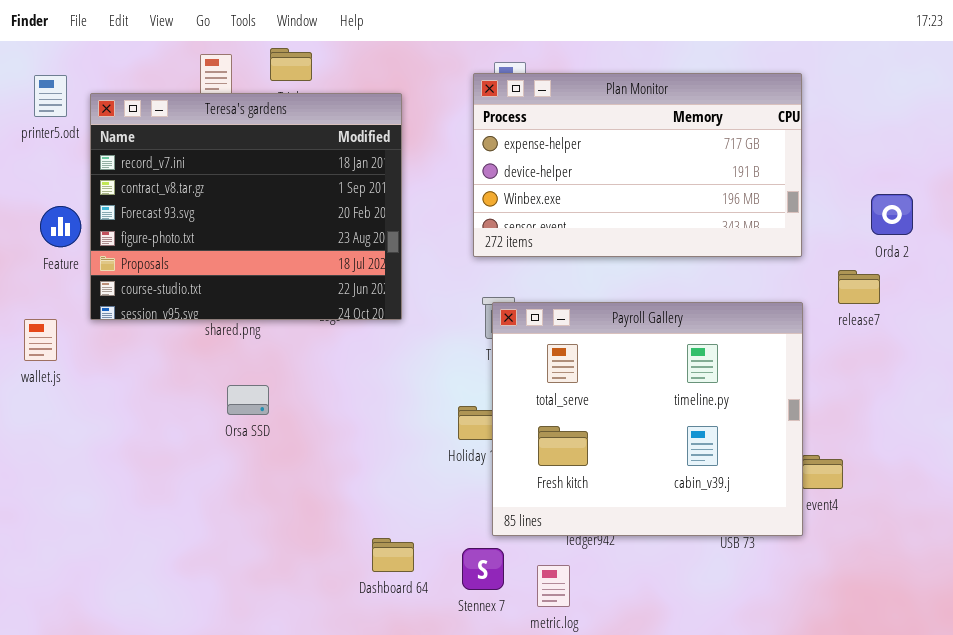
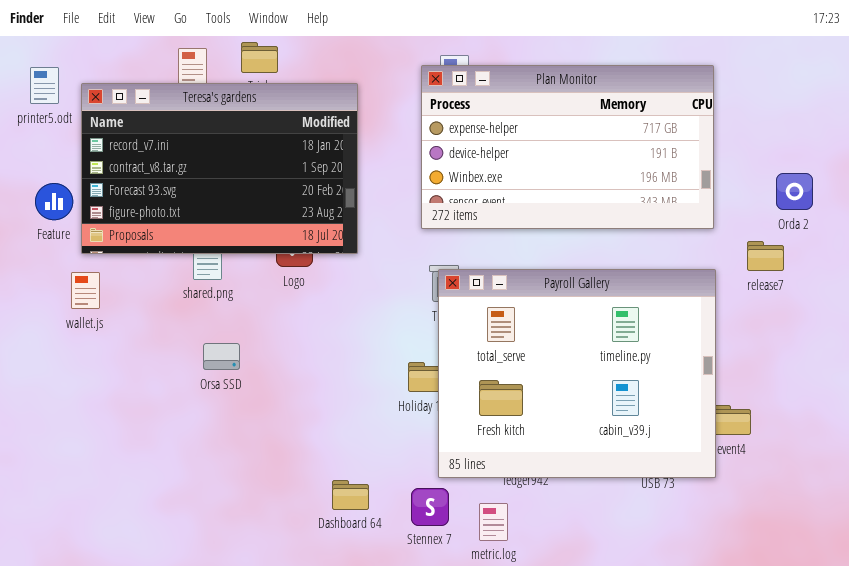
Teresa's gardens: [90,93,402,320] -> [81,83,358,254], resized
wallet.js: [24,319,57,361] -> [71,272,100,309], moved

